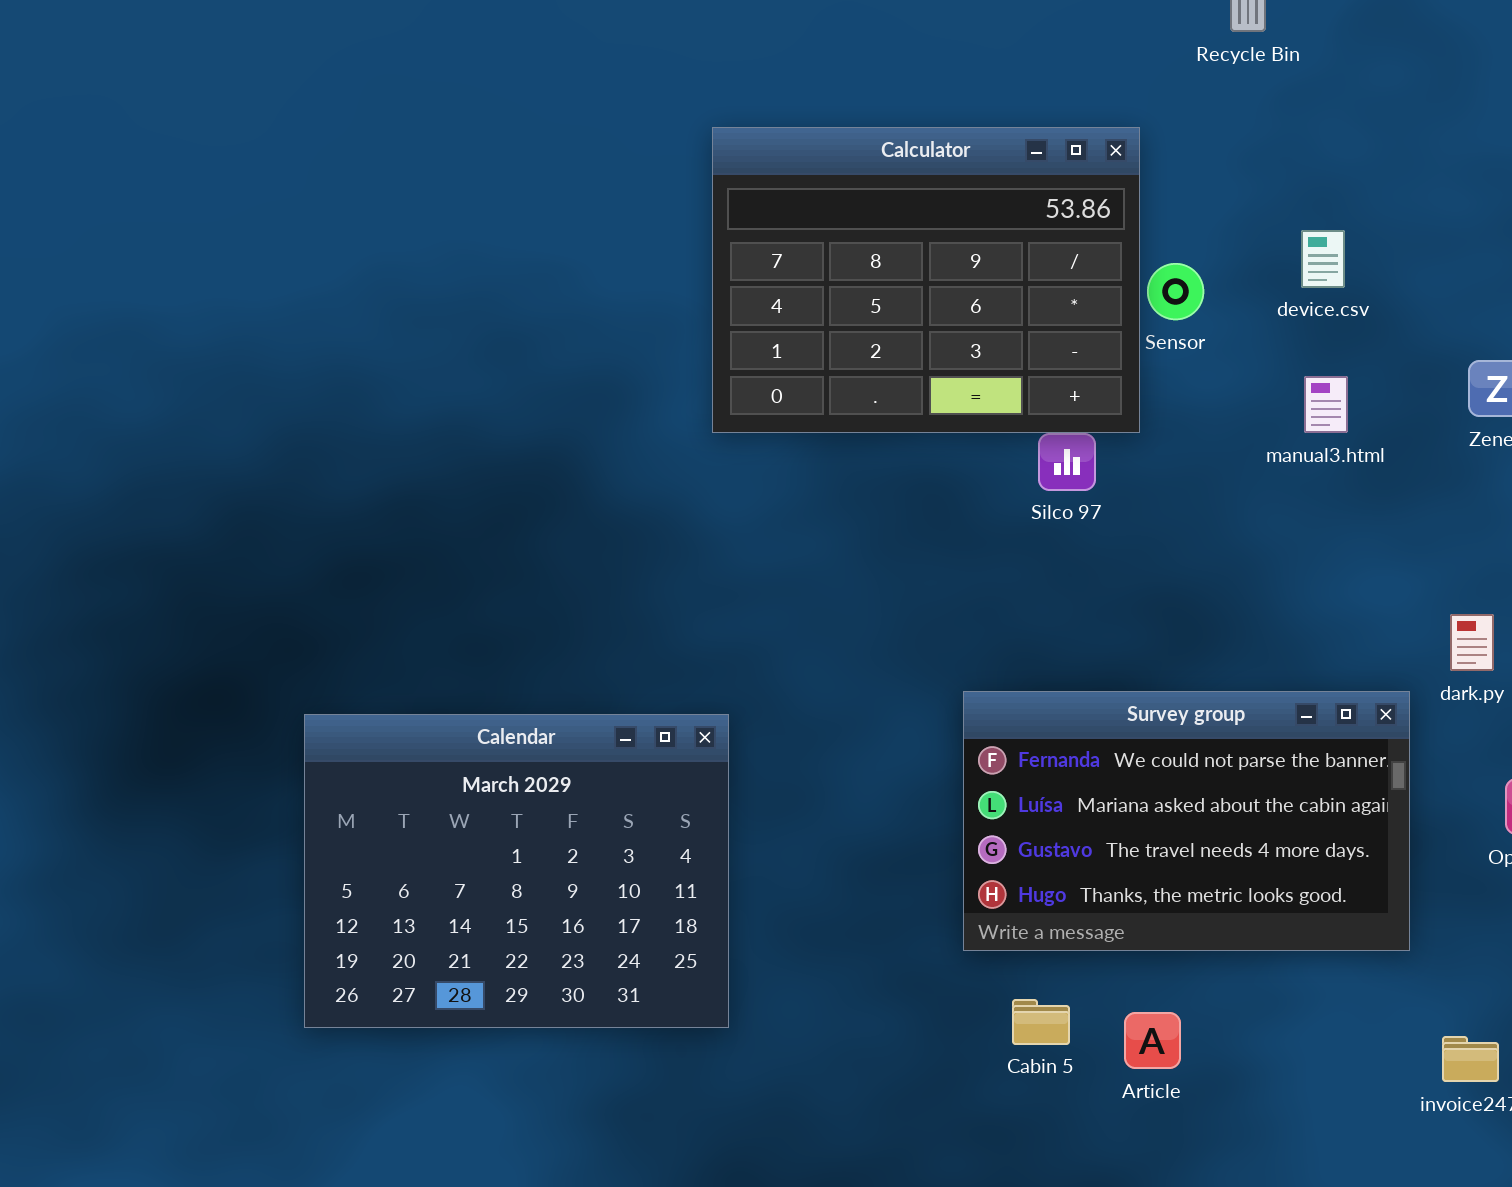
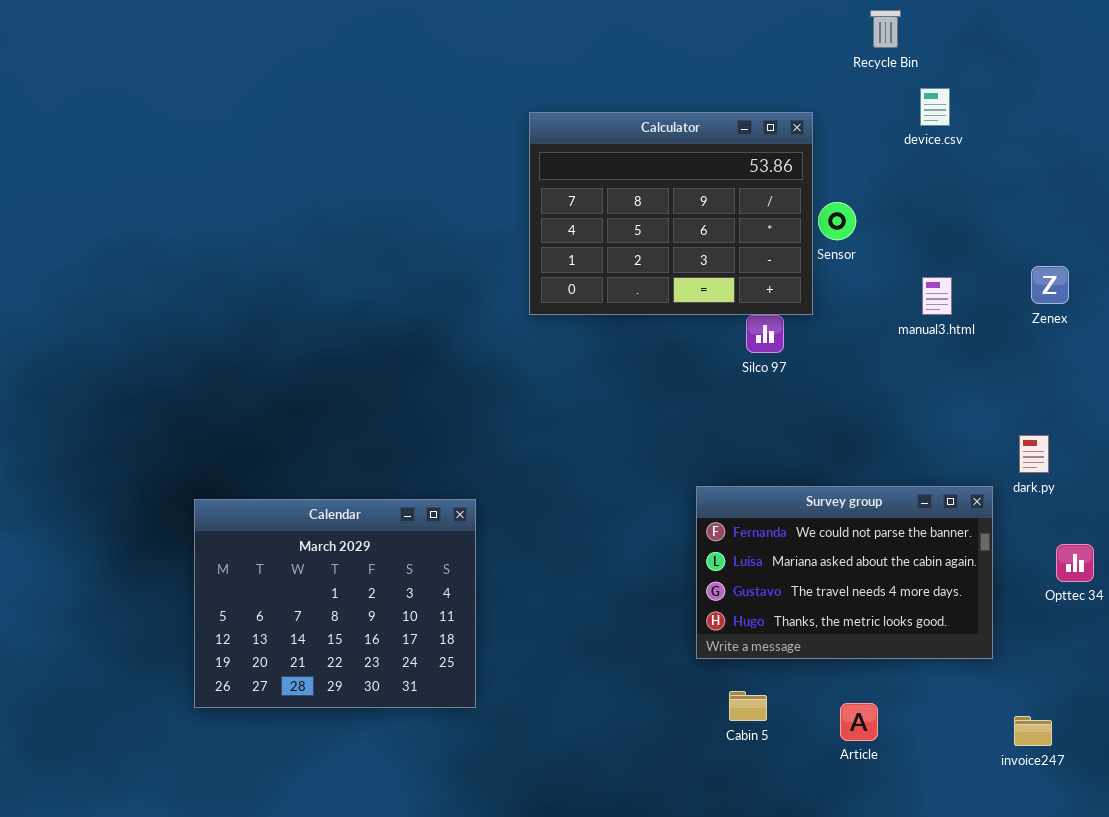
device.csv: [1301,230,1345,288] -> [920,88,950,126], moved
Calendar: [304,714,729,1028] -> [194,499,476,708], moved
Article: [1124,1012,1181,1069] -> [840,703,878,741], moved

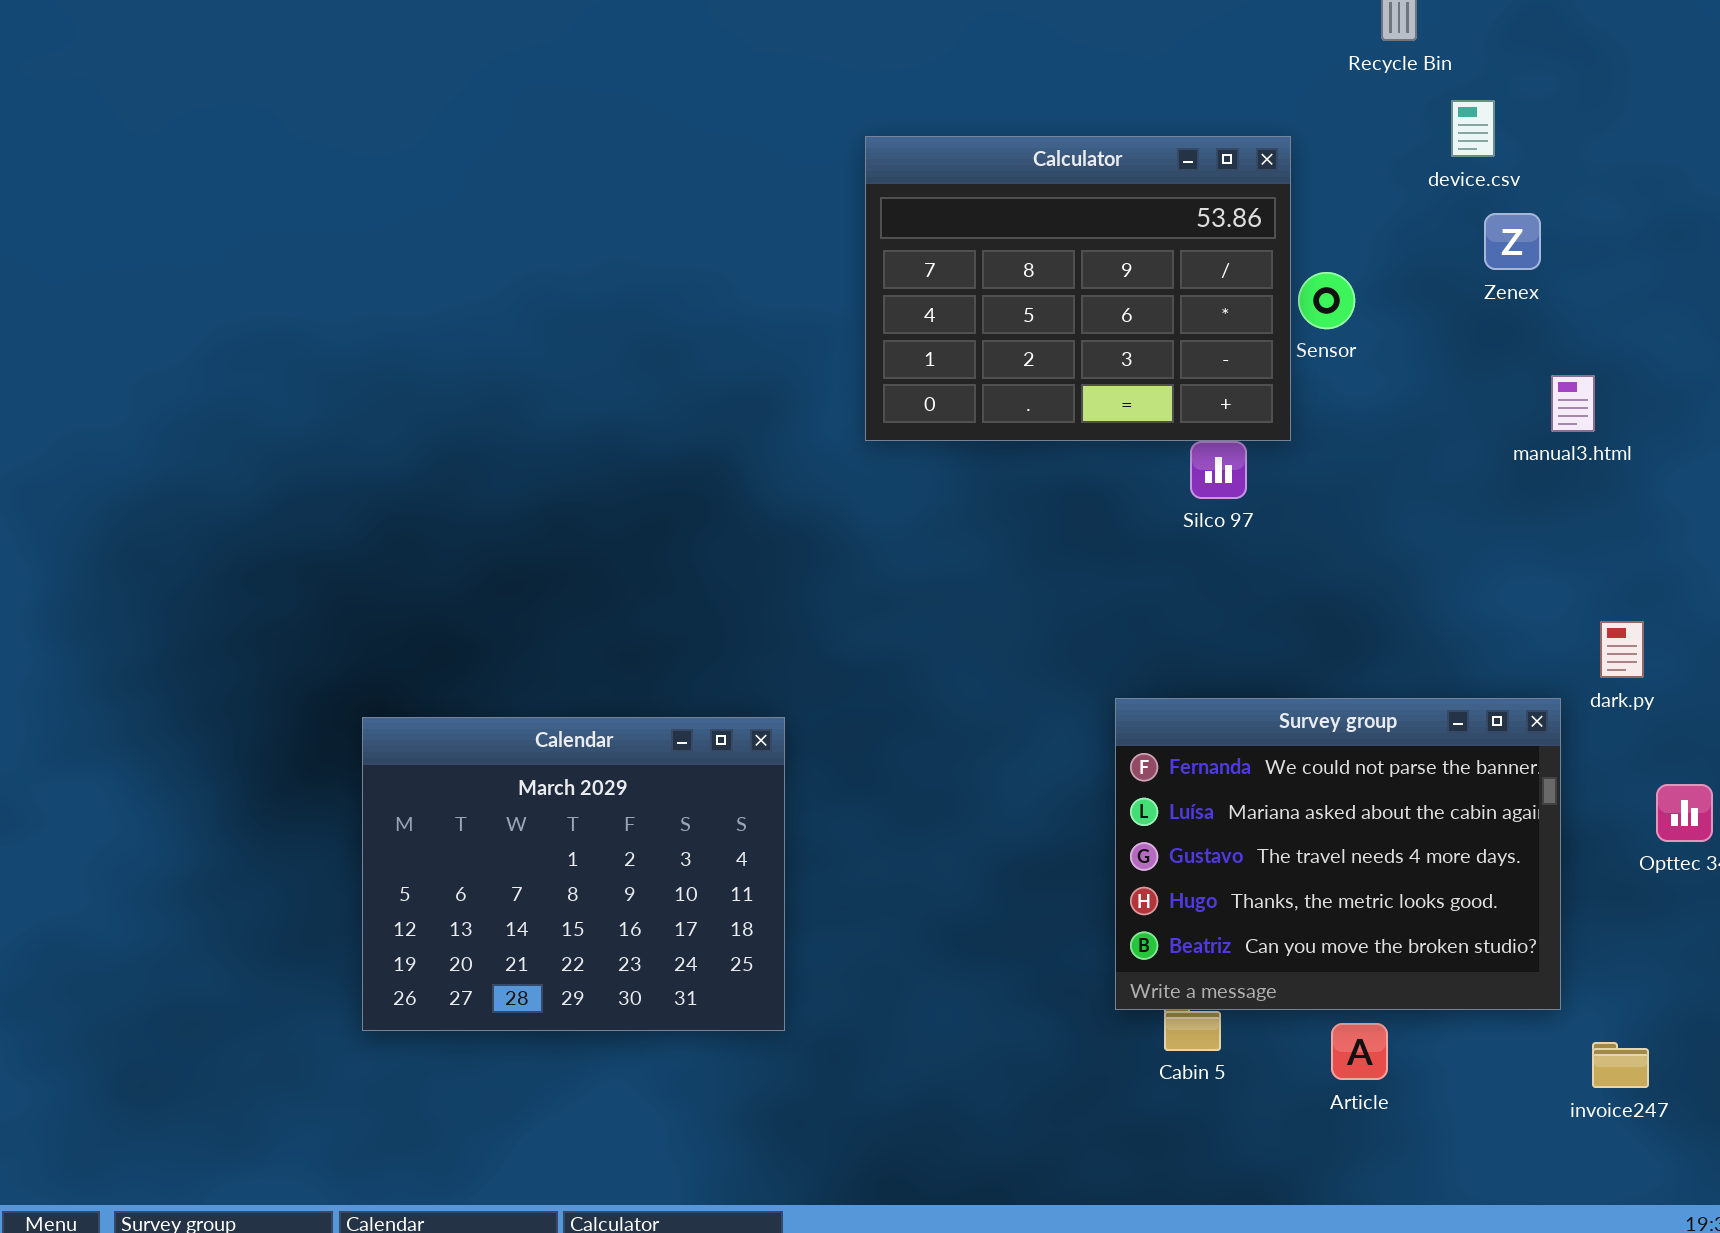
Zenex: [1031,266,1069,304] -> [1484,213,1541,270], moved
manual3.html: [922,277,952,315] -> [1551,375,1595,432], moved
Survey group: [696,486,993,659] -> [1115,698,1561,1010], resized

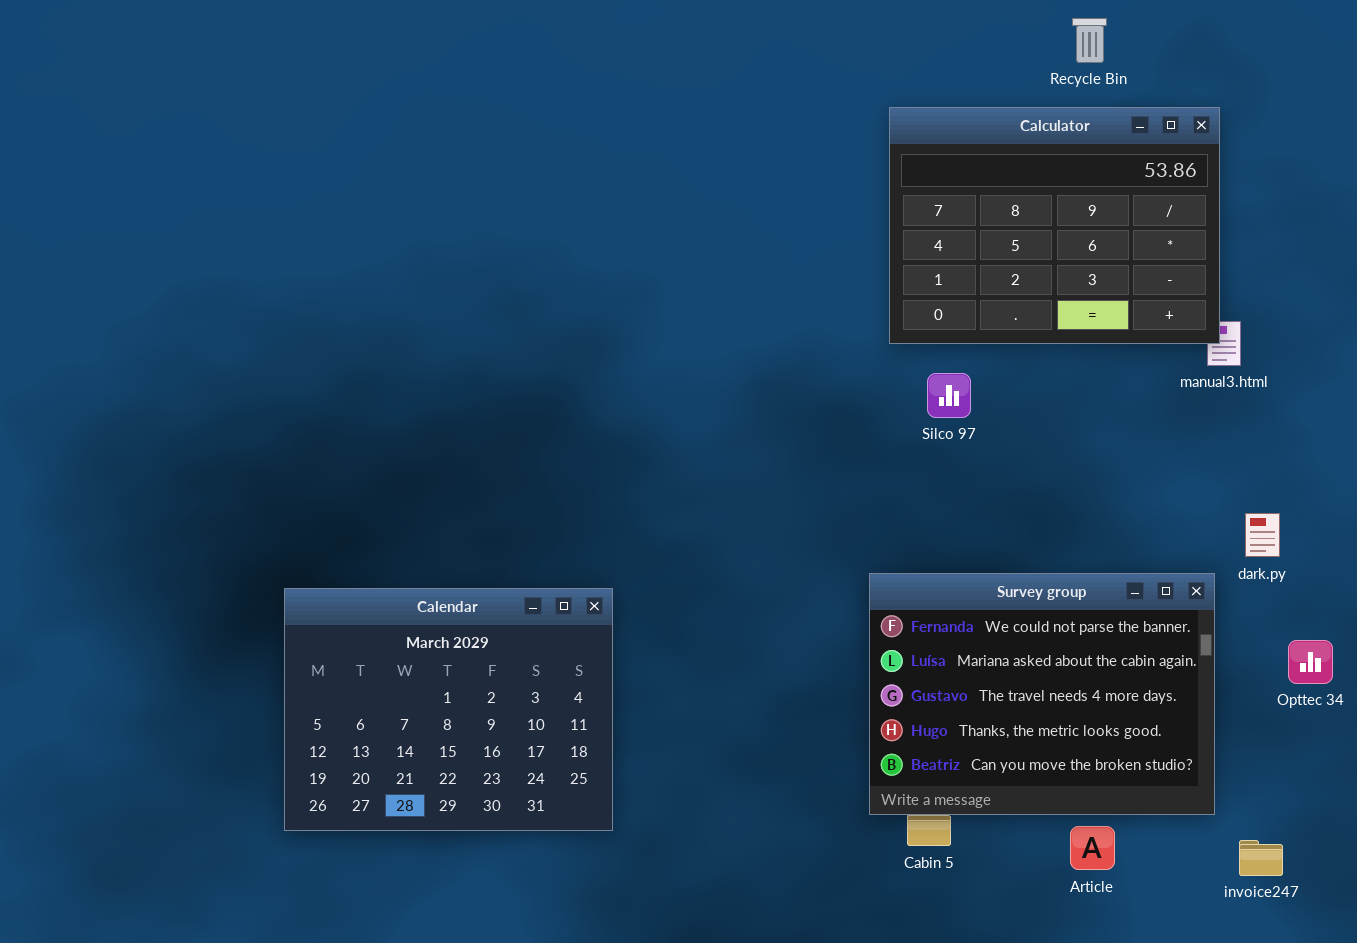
Calculator: [865,136,1291,441] -> [889,107,1220,344], moved
Article: [1331,1023,1388,1080] -> [1070,826,1115,870], moved

